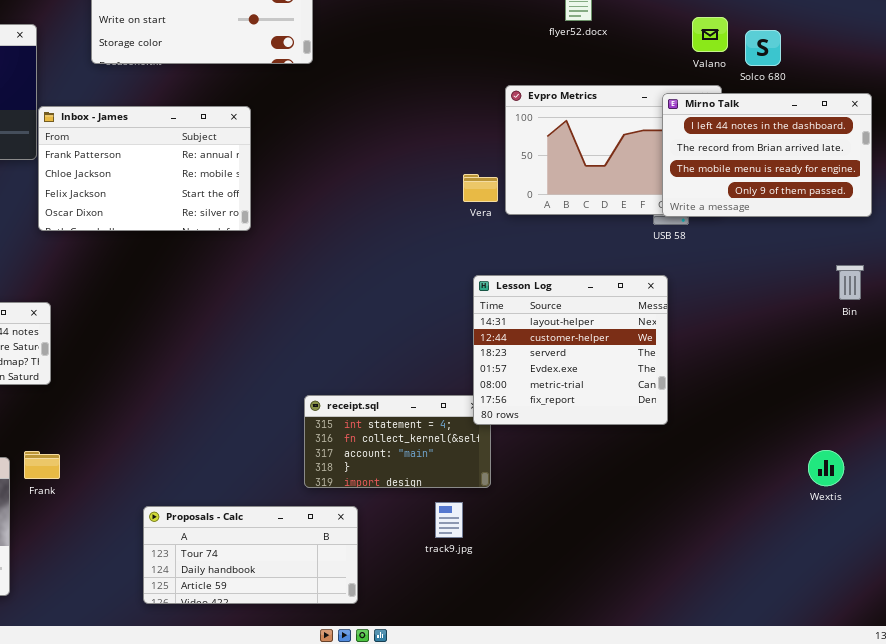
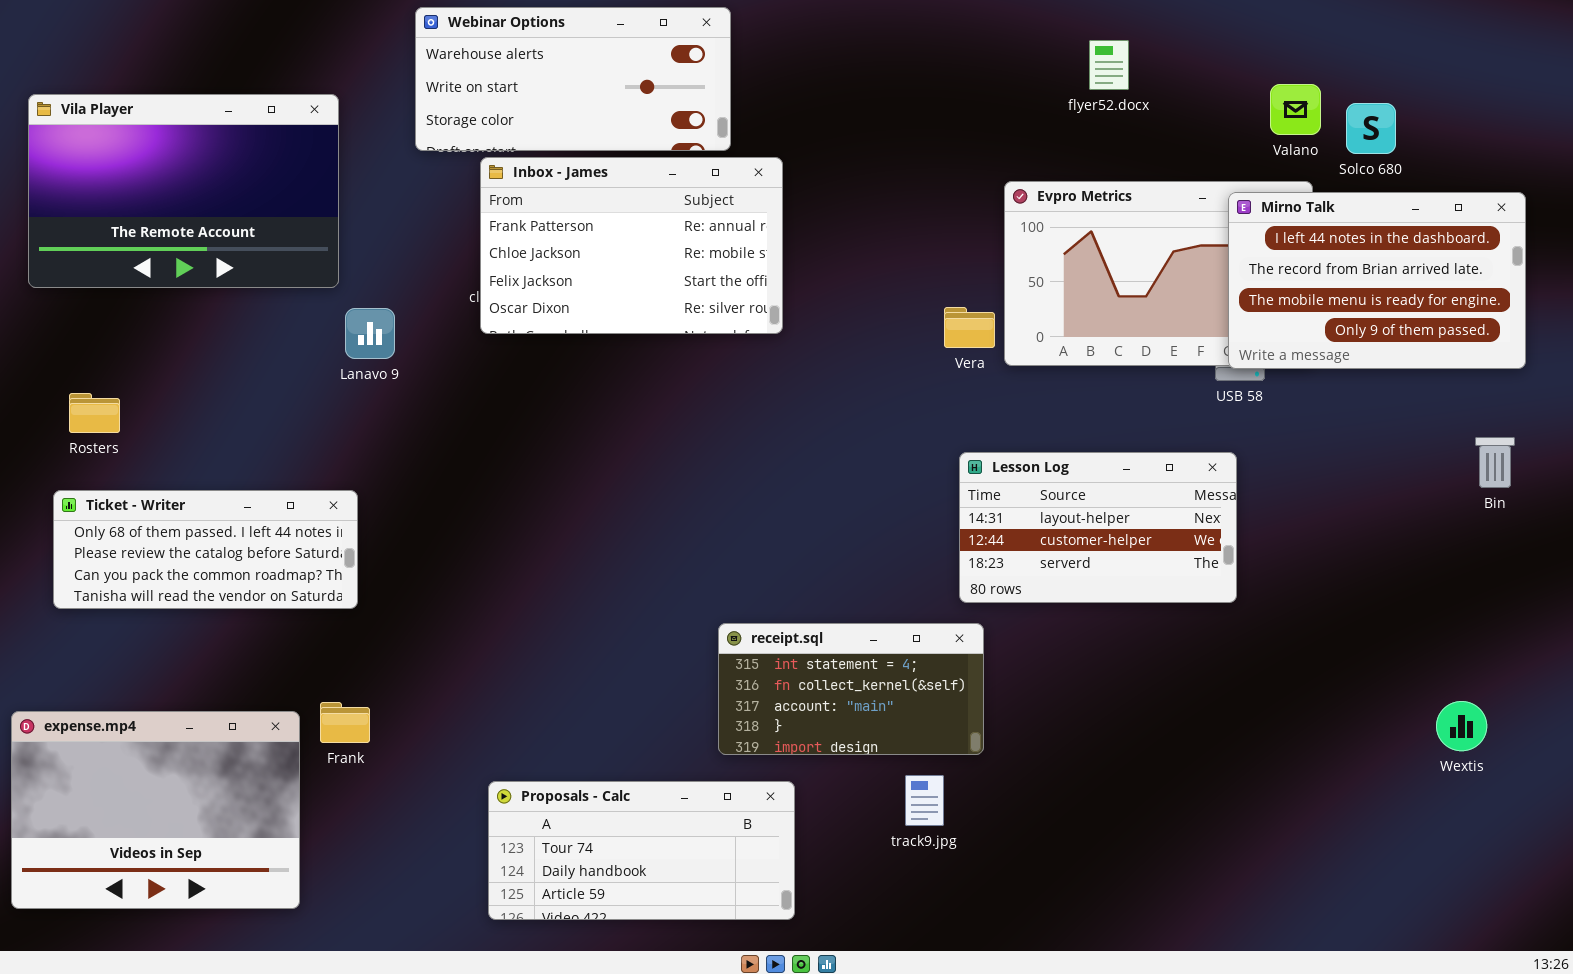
Inbox - James: [38,106,251,231] -> [480,157,783,334], moved
Lesson Log: [473,275,668,425] -> [959,452,1237,603], resized

